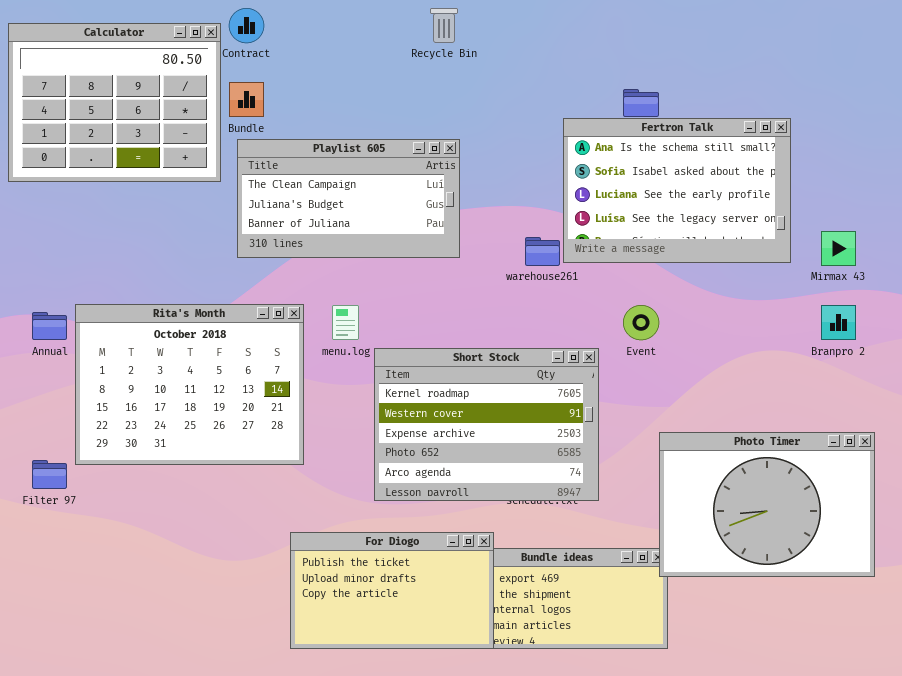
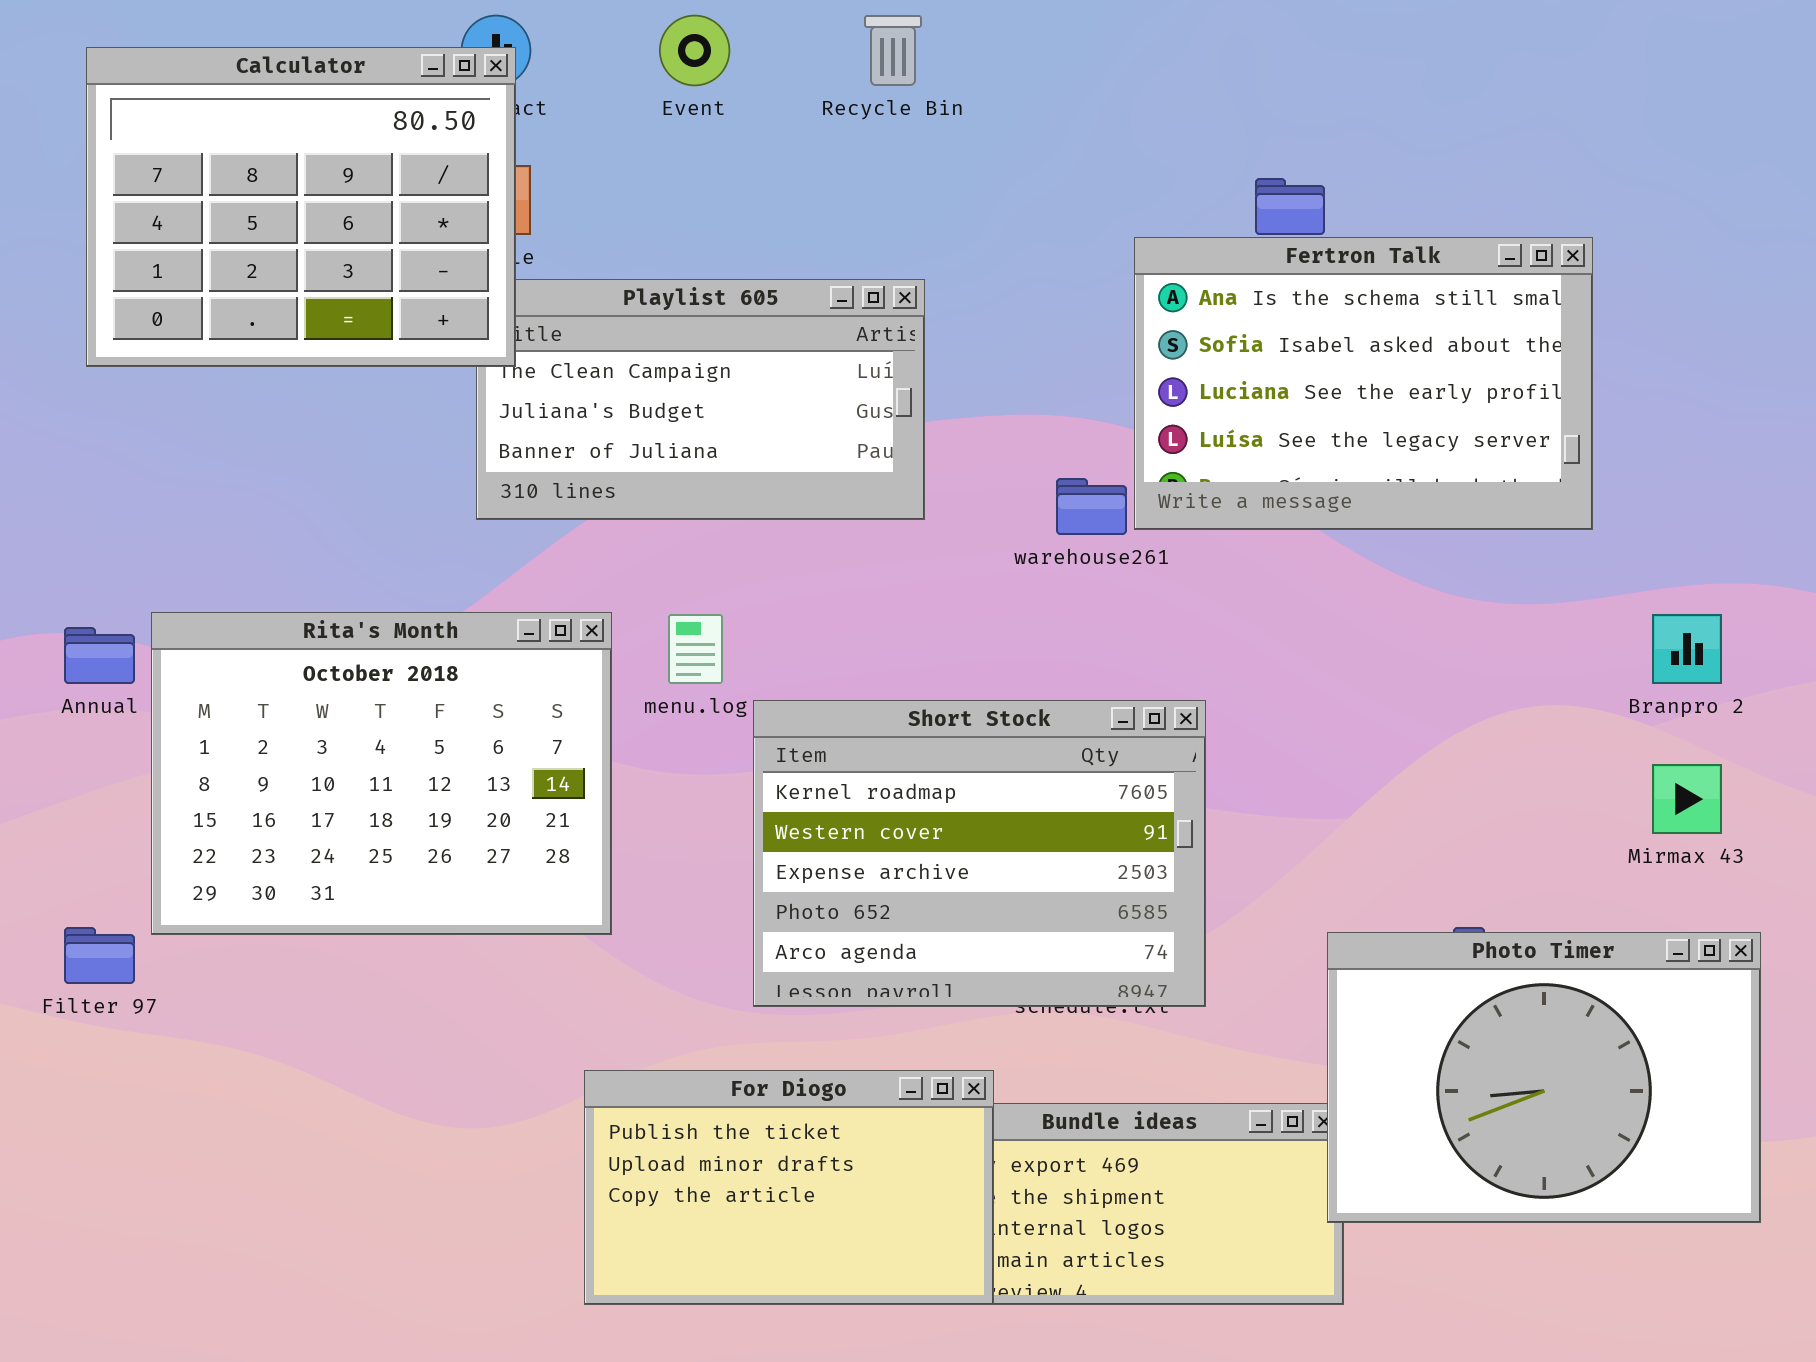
Calculator: [8,23,221,182] -> [86,47,516,367], moved
Mirmax 43: [821,231,856,266] -> [1652,764,1722,834], moved
Event: [623,305,659,340] -> [659,15,730,86], moved
Photo Timer: [659,432,875,577] -> [1327,932,1761,1223], moved

